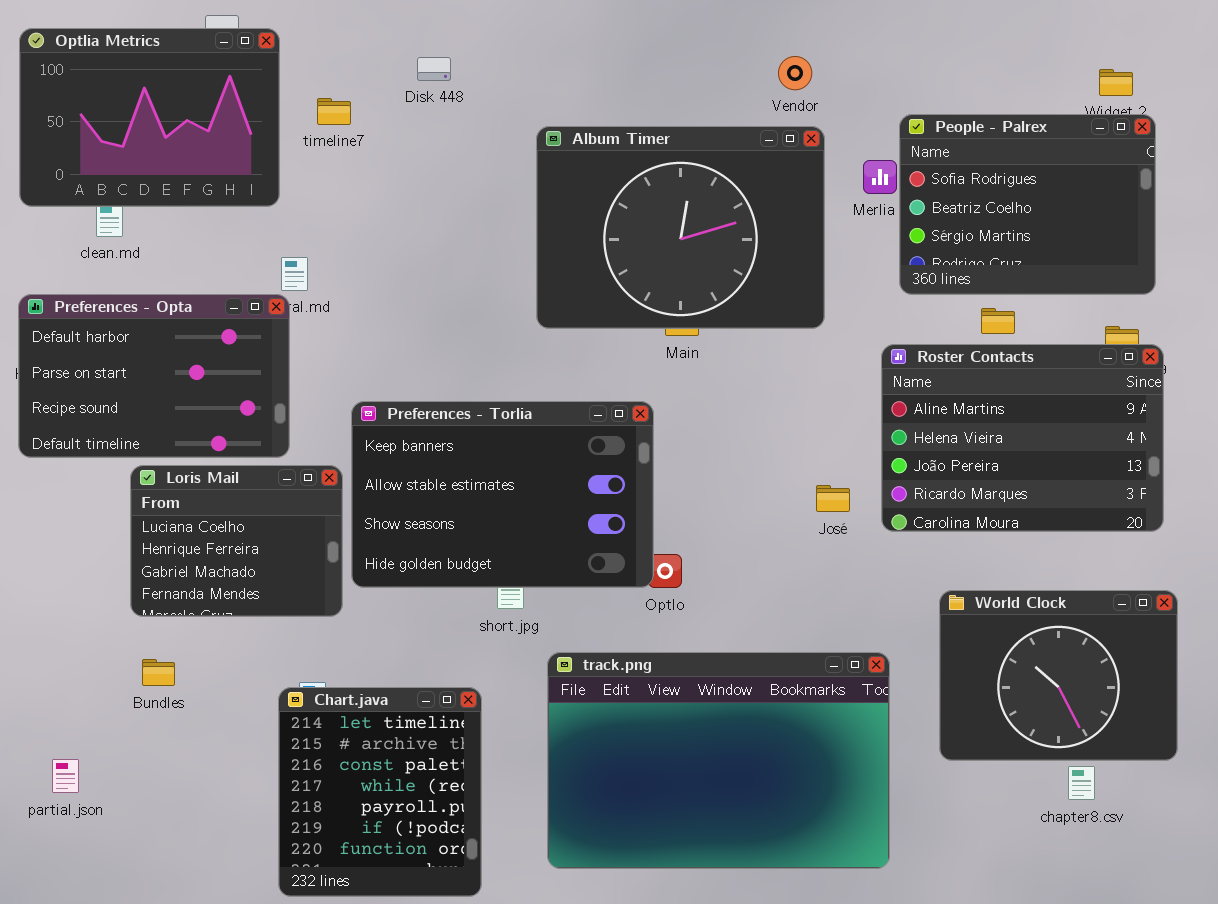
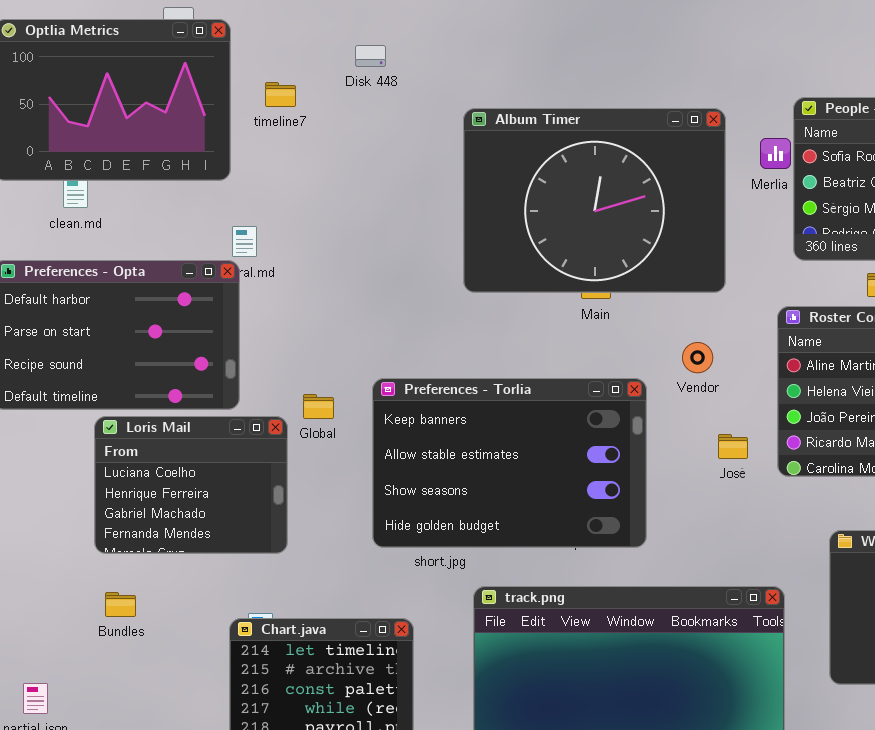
Vendor: [778,56,812,90] -> [682,342,713,373], moved
Preferences - Torlia: [351,401,654,588] -> [372,378,647,548], moved

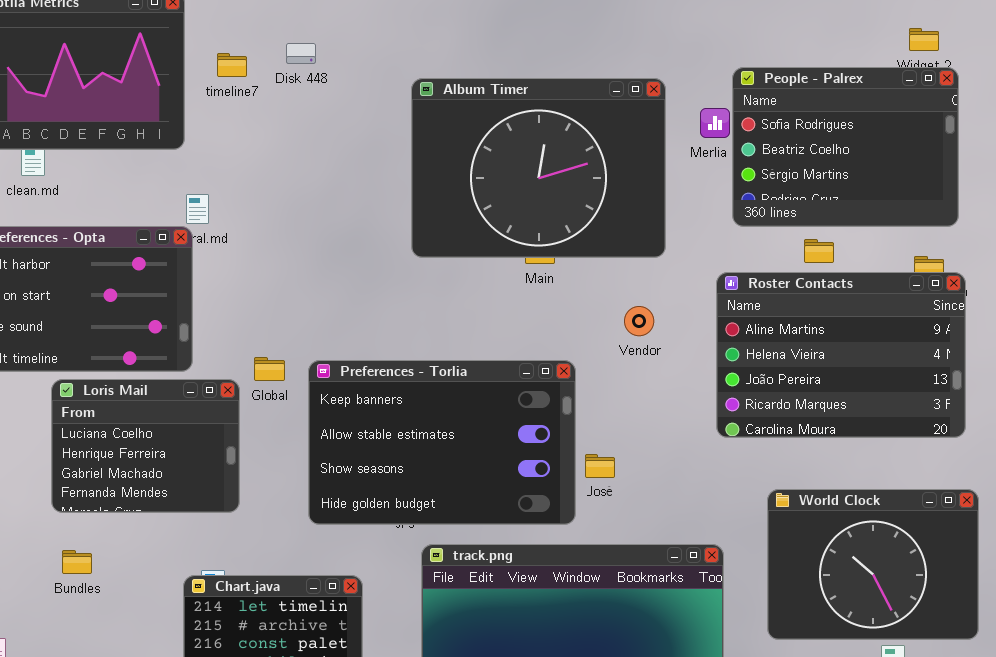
Disk 448: [355,45,386,67] -> [286,43,316,64], moved
Preferences - Torlia: [372,378,647,548] -> [308,360,576,525], moved
José: [718,434,748,459] -> [585,454,615,478], moved

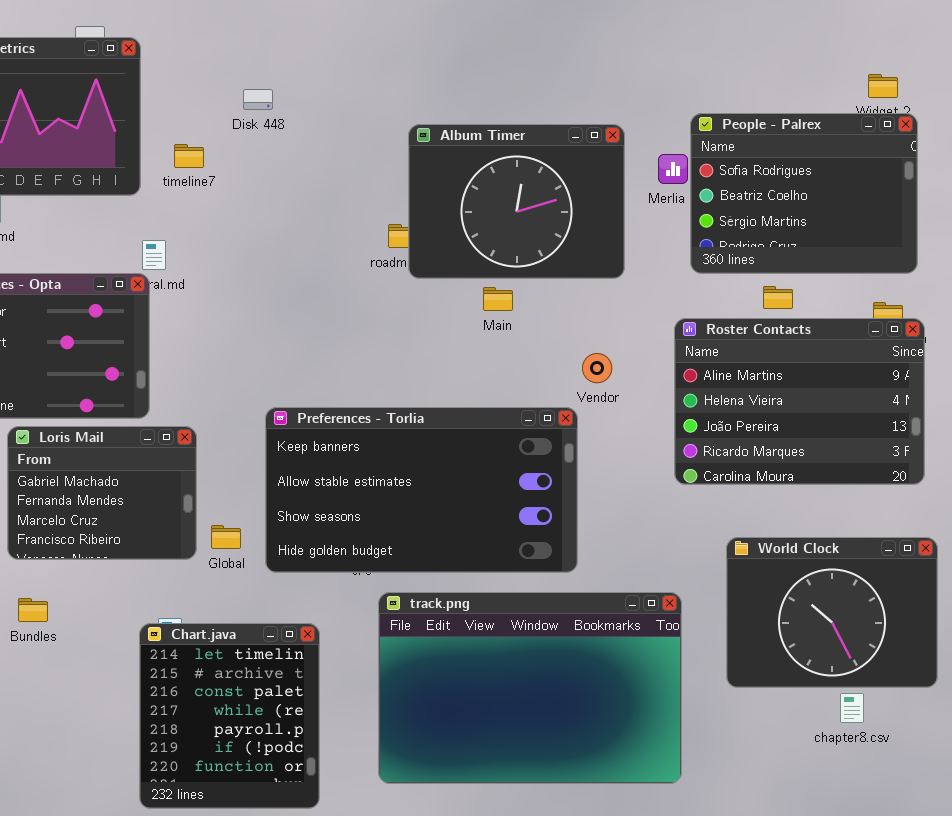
timeline7: [217,53,247,77] -> [174,144,204,168], moved
Album Timer: [411,78,666,258] -> [408,124,625,279], resized
Global: [254,357,285,381] -> [211,525,241,549], moved
Preferences - Torlia: [308,360,576,525] -> [265,407,578,573], resized
Loris Mail: [51,379,240,513] -> [7,426,197,560], scrolled down 2 rows

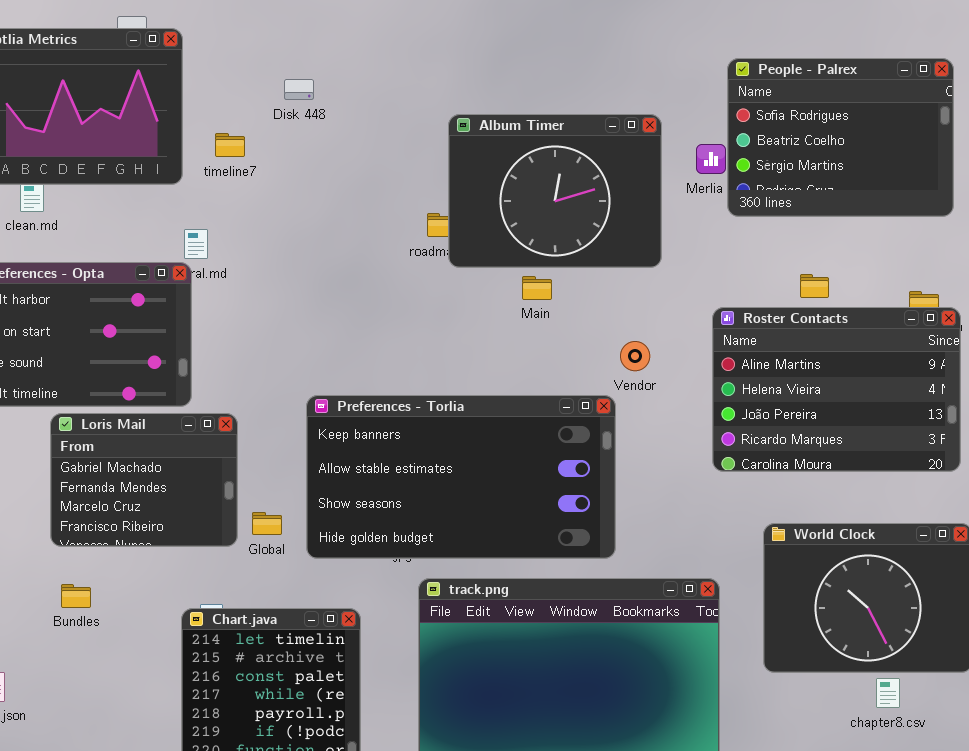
People - Palrex: [690,113,918,274] -> [727,58,954,217], moved

